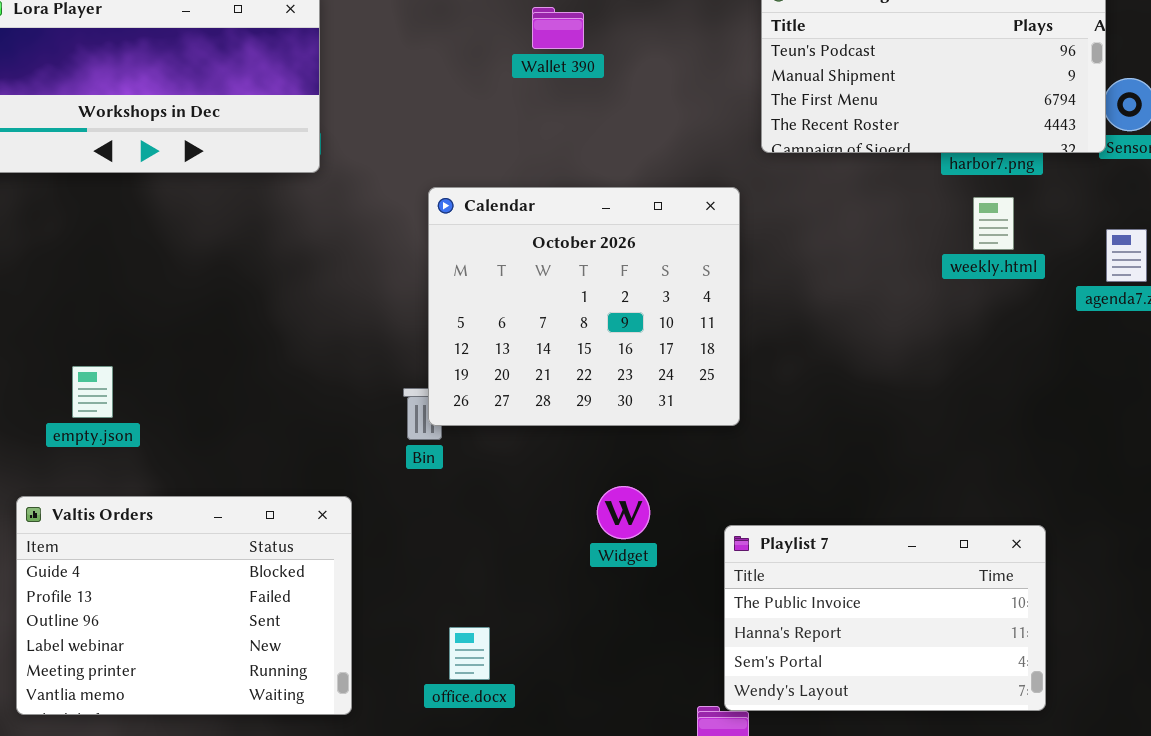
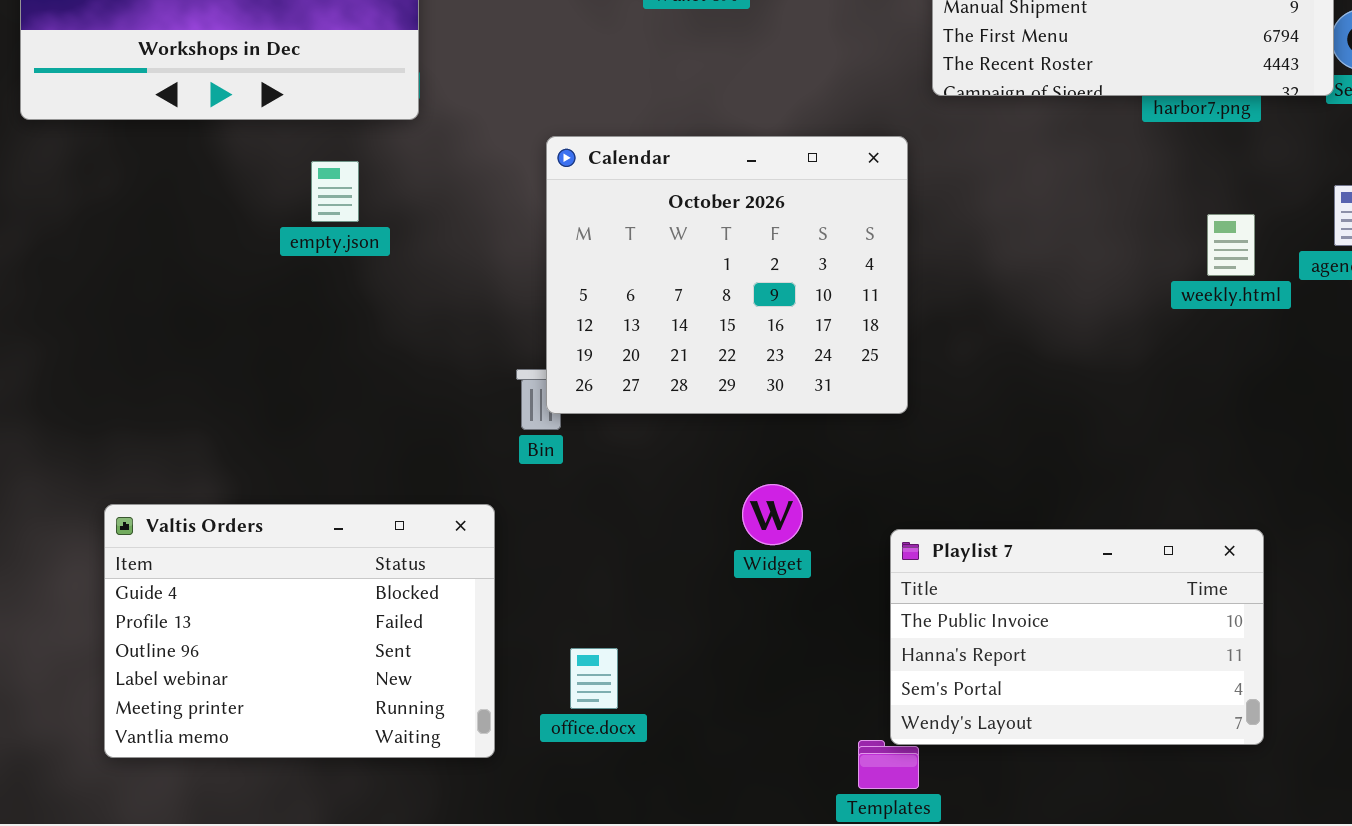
weekly.html: [973,197,1014,250] -> [1207,214,1255,276], moved
empty.json: [72,366,113,418] -> [311,161,359,222], moved
Valtis Orders: [16,496,352,715] -> [104,504,495,758], moved

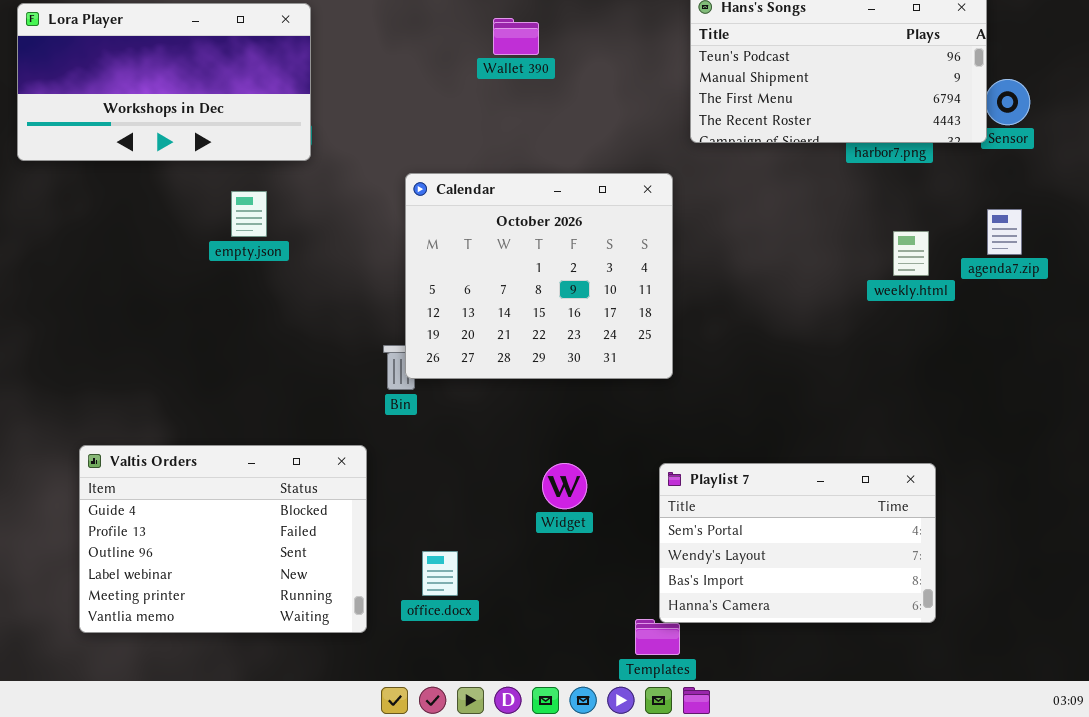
Widget: [742,484,803,545] -> [542,463,587,509], moved
Playlist 7: [890,529,1264,745] -> [659,463,936,623], scrolled down 2 rows

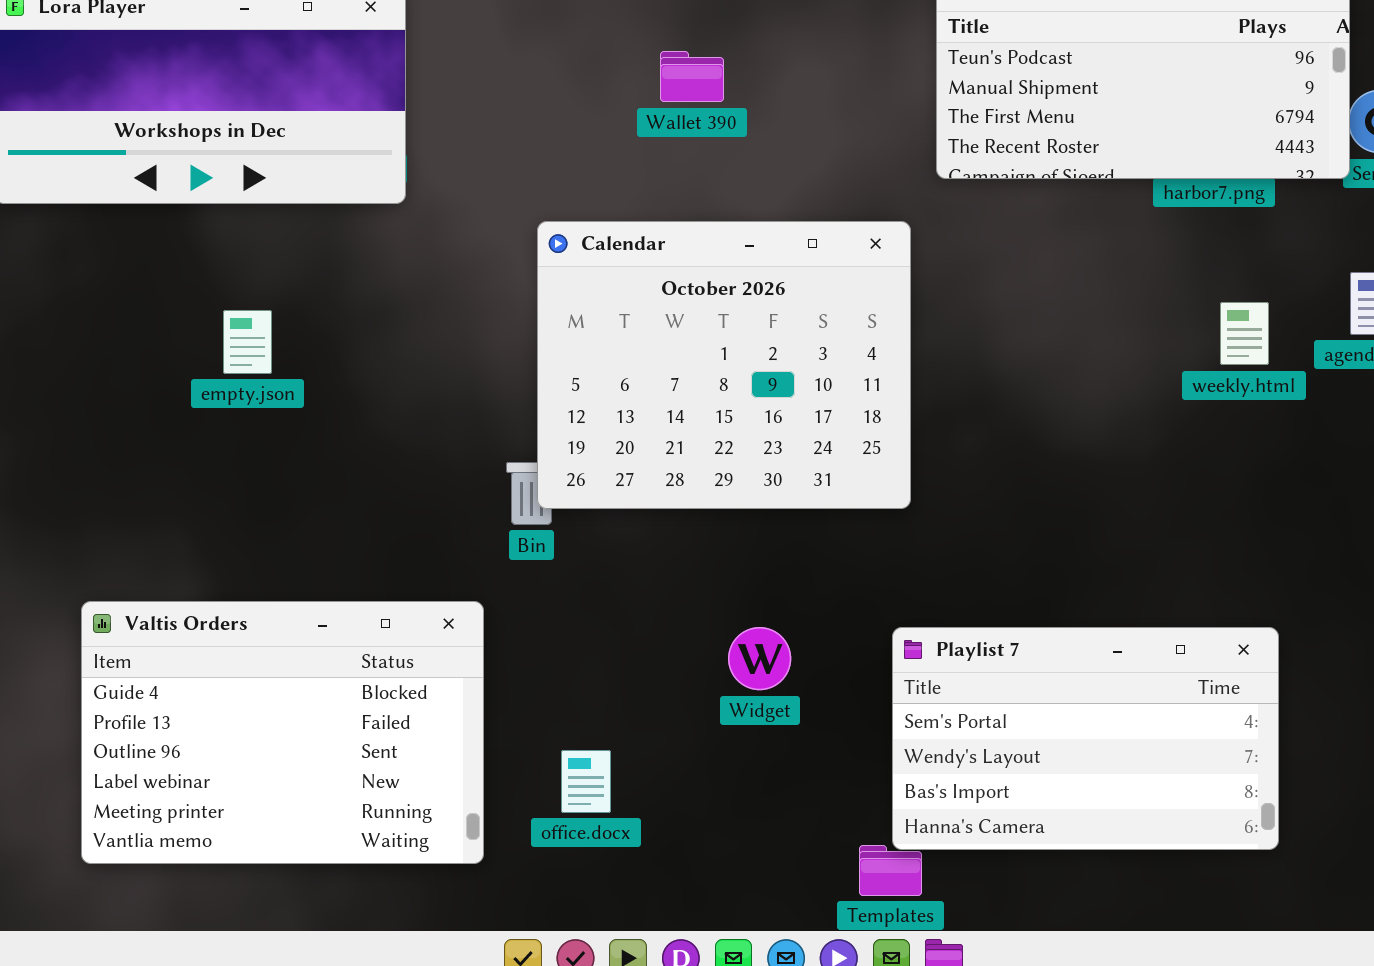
Wallet 390: [493,18,539,55] -> [660,51,724,102], moved
empty.json: [231,191,267,237] -> [223,310,272,374], moved

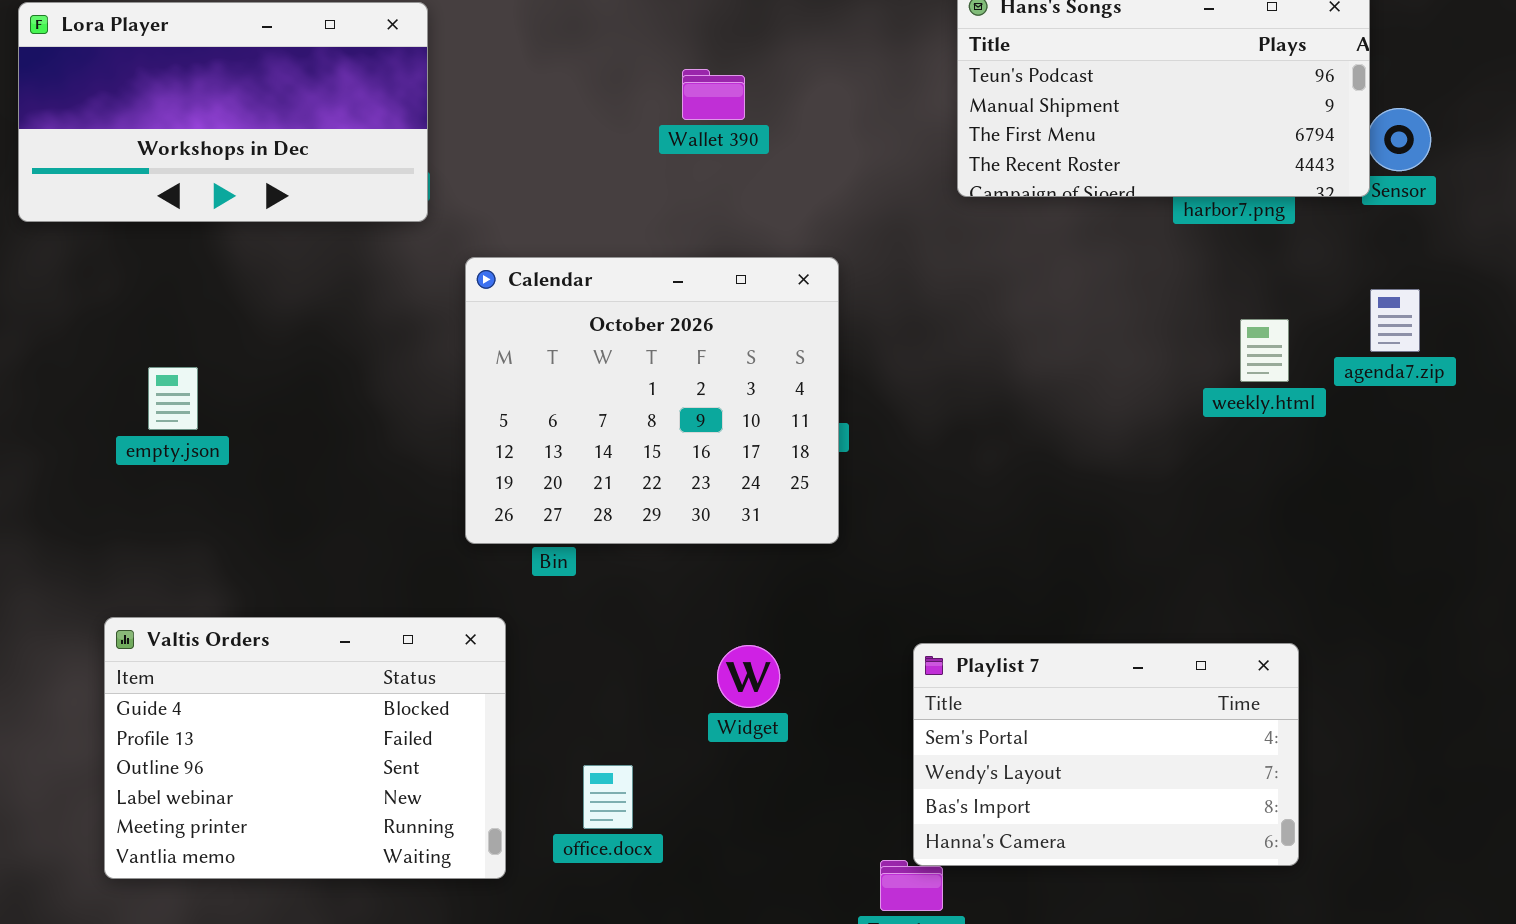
Calendar: [537,221,911,509] -> [465,257,839,544], moved
empty.json: [223,310,272,374] -> [148,367,198,430], moved
Widget: [728,627,791,690] -> [717,645,780,708], moved

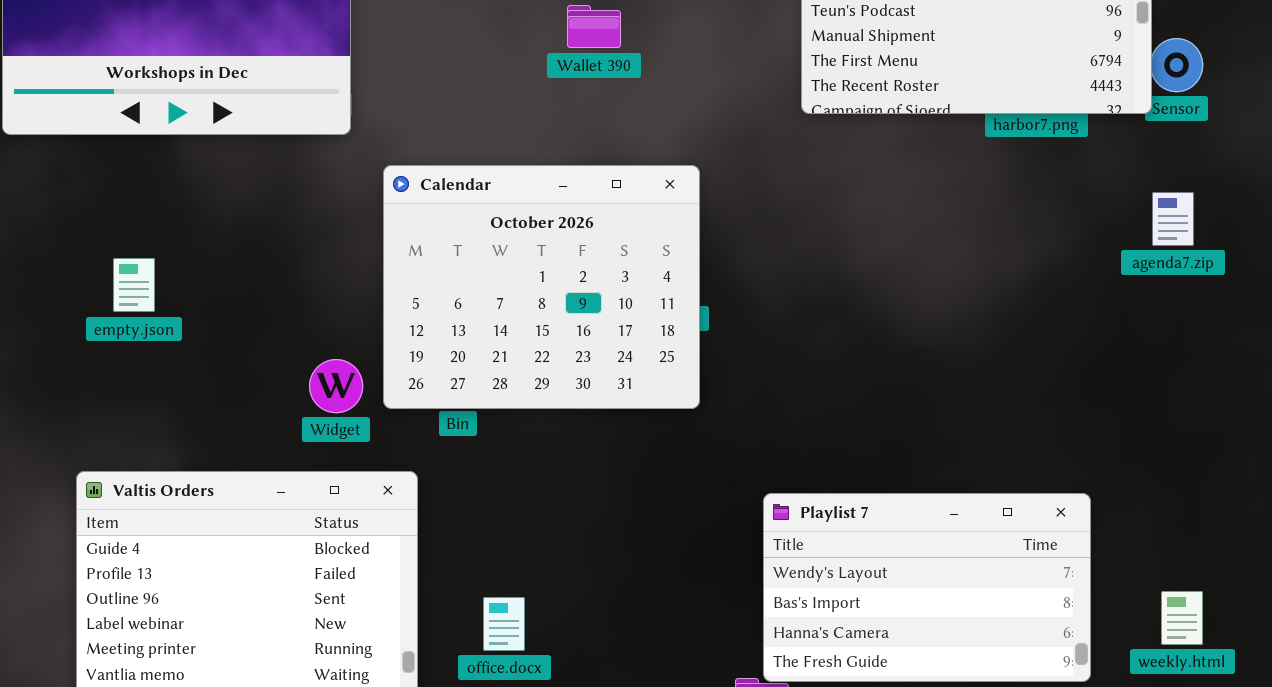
weekly.html: [1240,319,1289,382] -> [1161,591,1203,645], moved
Playlist 7: [913,643,1299,866] -> [763,493,1091,682], scrolled down 1 row
Widget: [717,645,780,708] -> [309,359,363,413], moved

